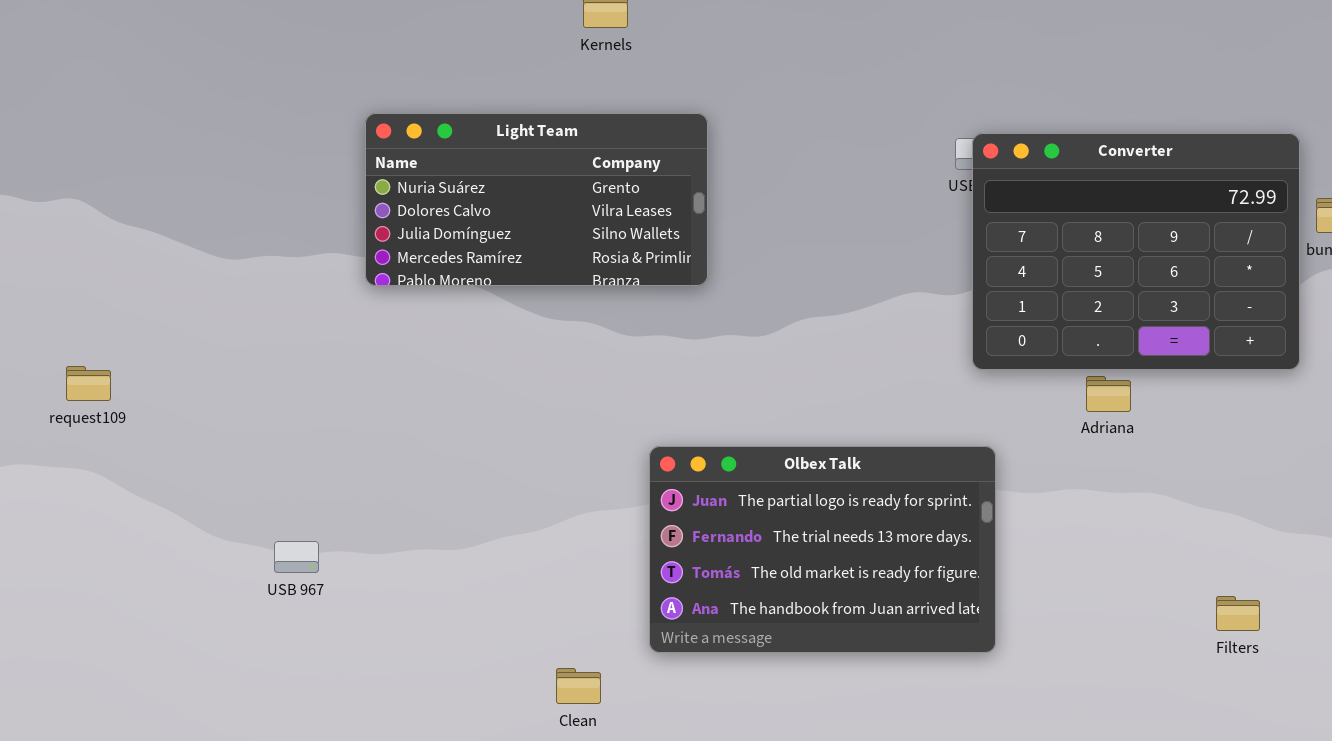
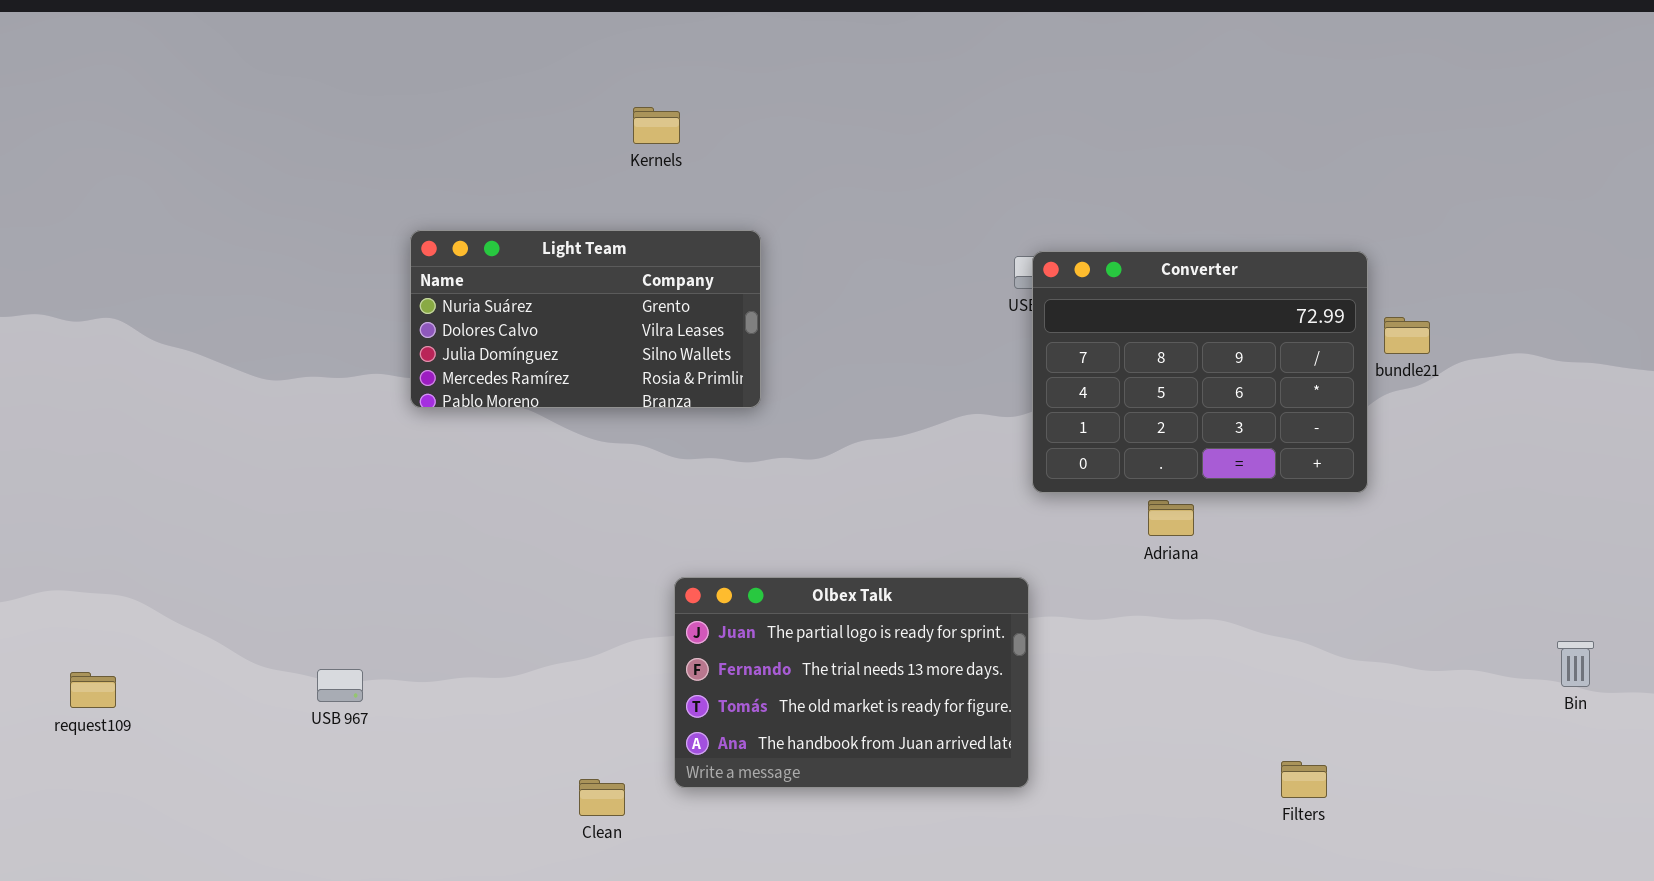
request109: [66,366,111,401] -> [70,672,116,708], moved
Olbex Talk: [649,446,996,653] -> [674,577,1029,788], moved
Filters: [1216,596,1260,631] -> [1281,761,1327,798], moved
Clean: [556,668,601,704] -> [579,779,625,816], moved

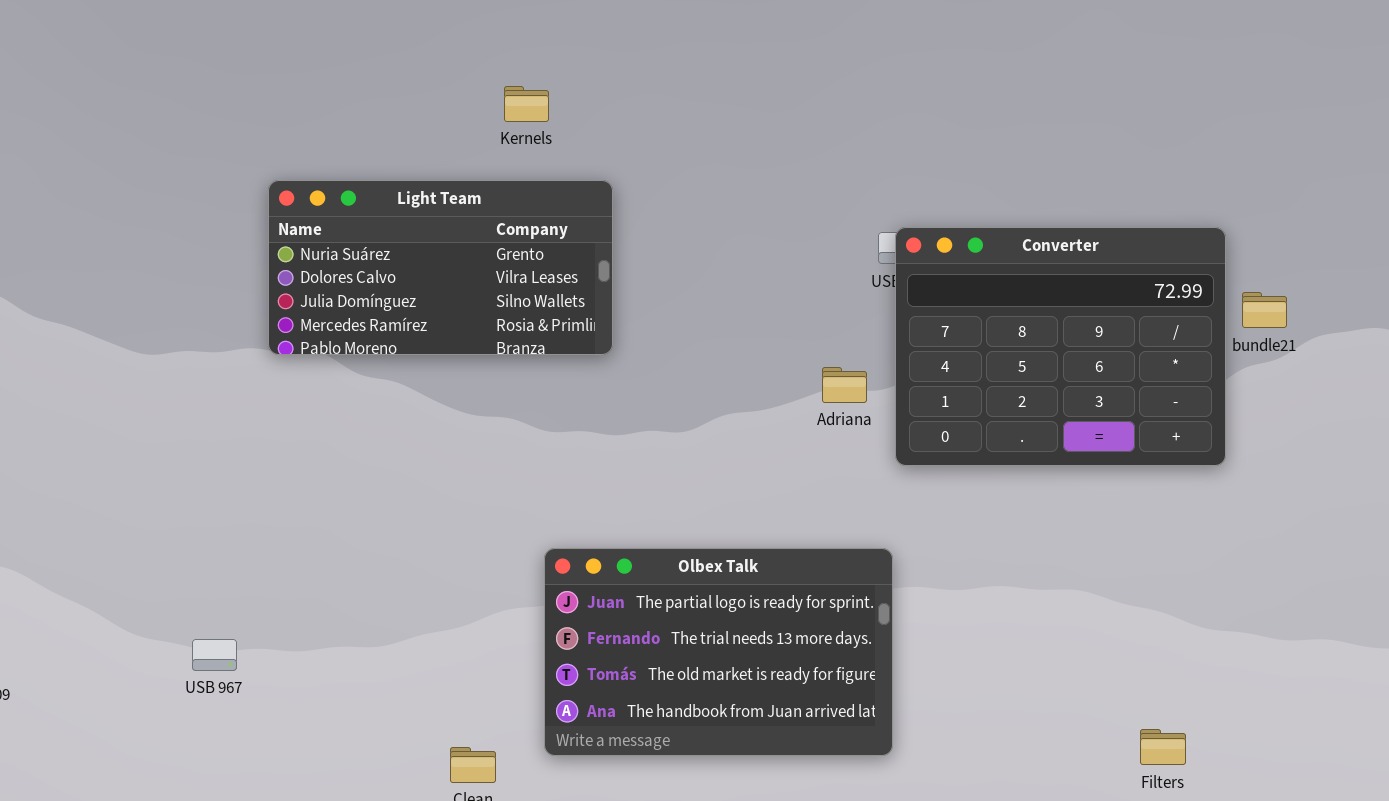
Light Team: [410,230,761,408] -> [268,180,613,355], moved
Adriana: [1148,500,1194,536] -> [822,367,867,403], moved

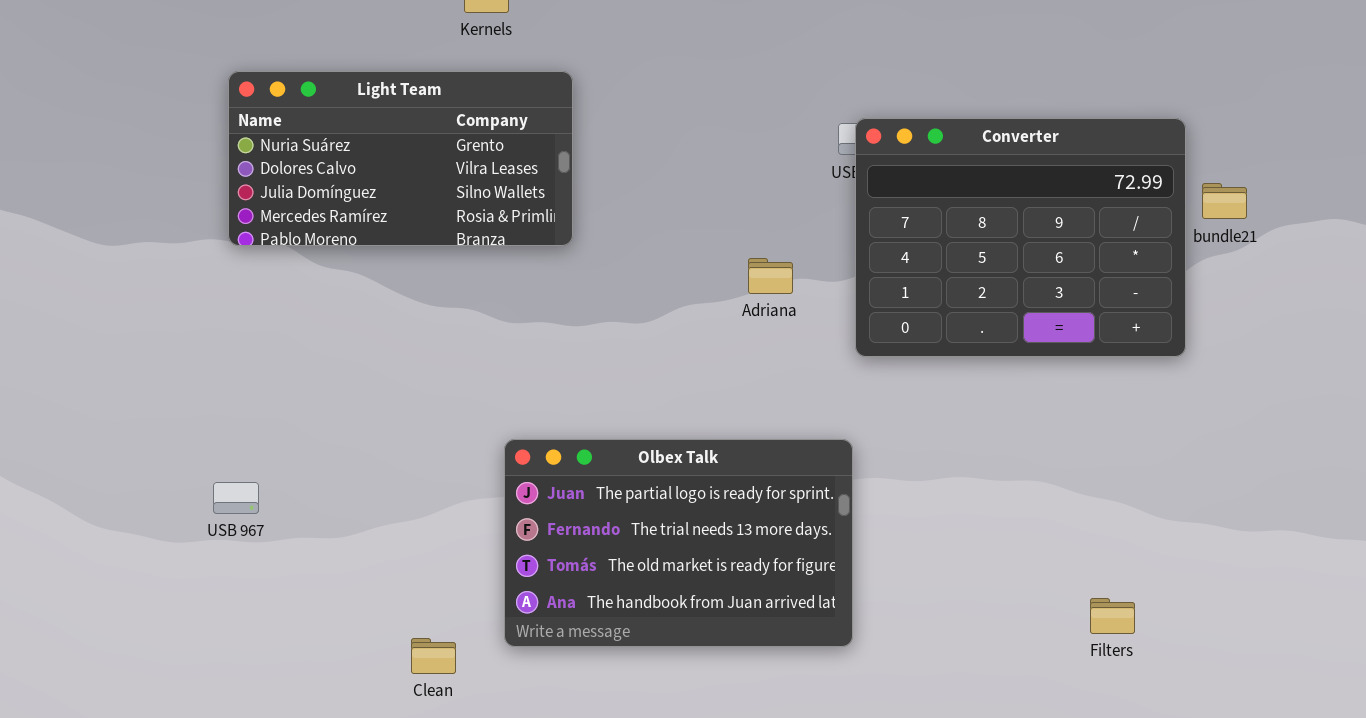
Adriana: [822,367,867,403] -> [748,258,793,294], moved
USB 967: [192,639,237,671] -> [213,482,259,514], moved
Filters: [1140,729,1186,765] -> [1090,598,1135,634], moved

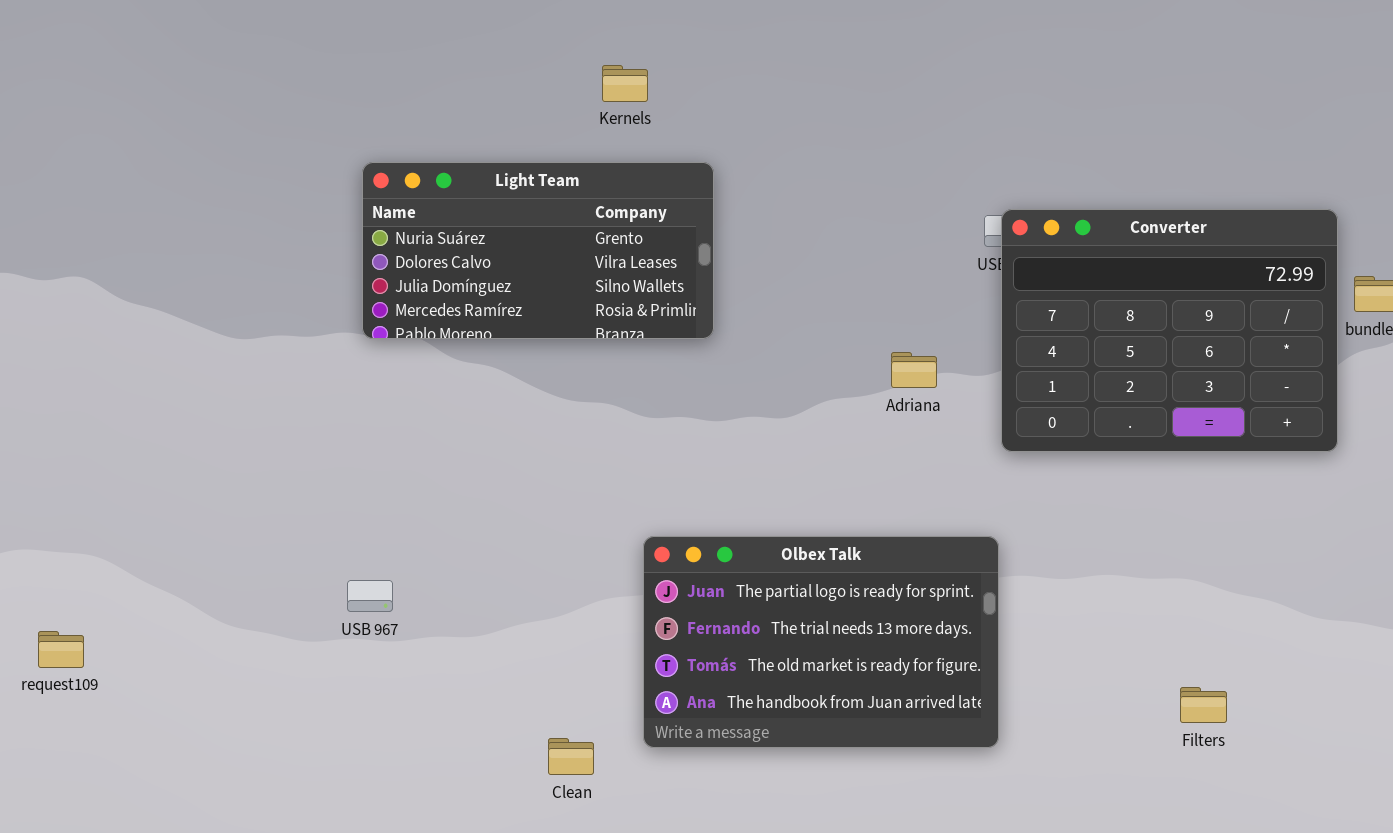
Filters: [1090,598,1135,634] -> [1180,687,1227,723], moved

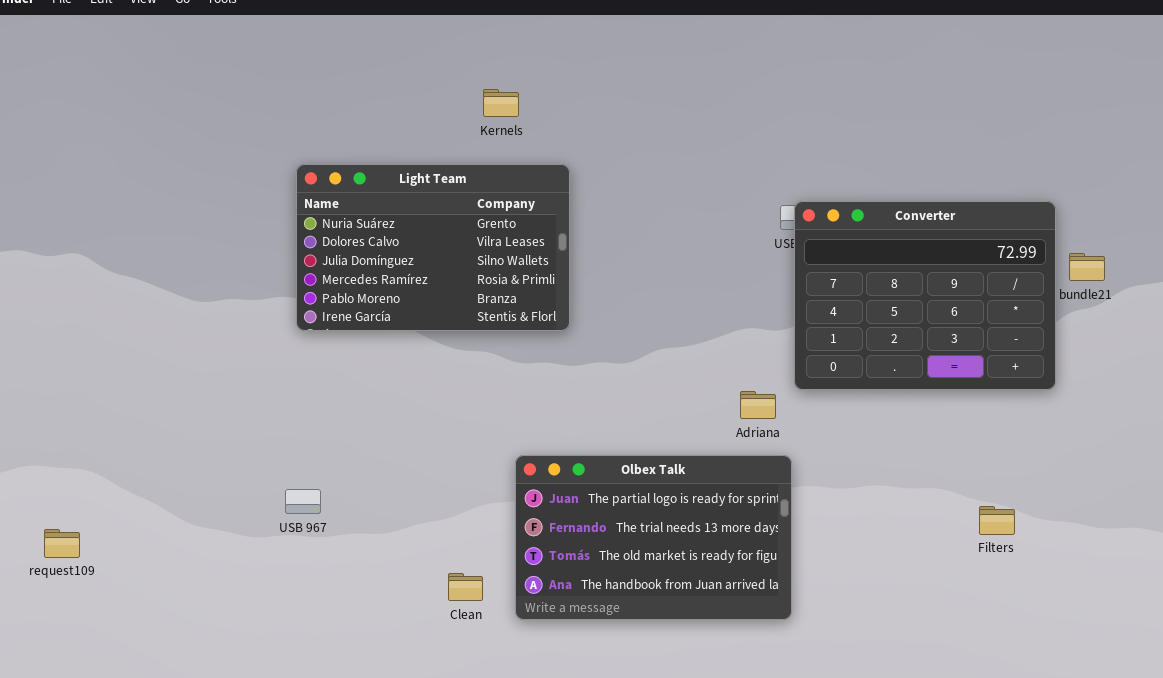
Light Team: [362,162,714,339] -> [296,164,570,331], resized
Adriana: [891,352,937,388] -> [740,391,776,419], moved
Filters: [1180,687,1227,723] -> [979,506,1015,535], moved
Clean: [548,738,594,775] -> [448,573,483,601], moved

